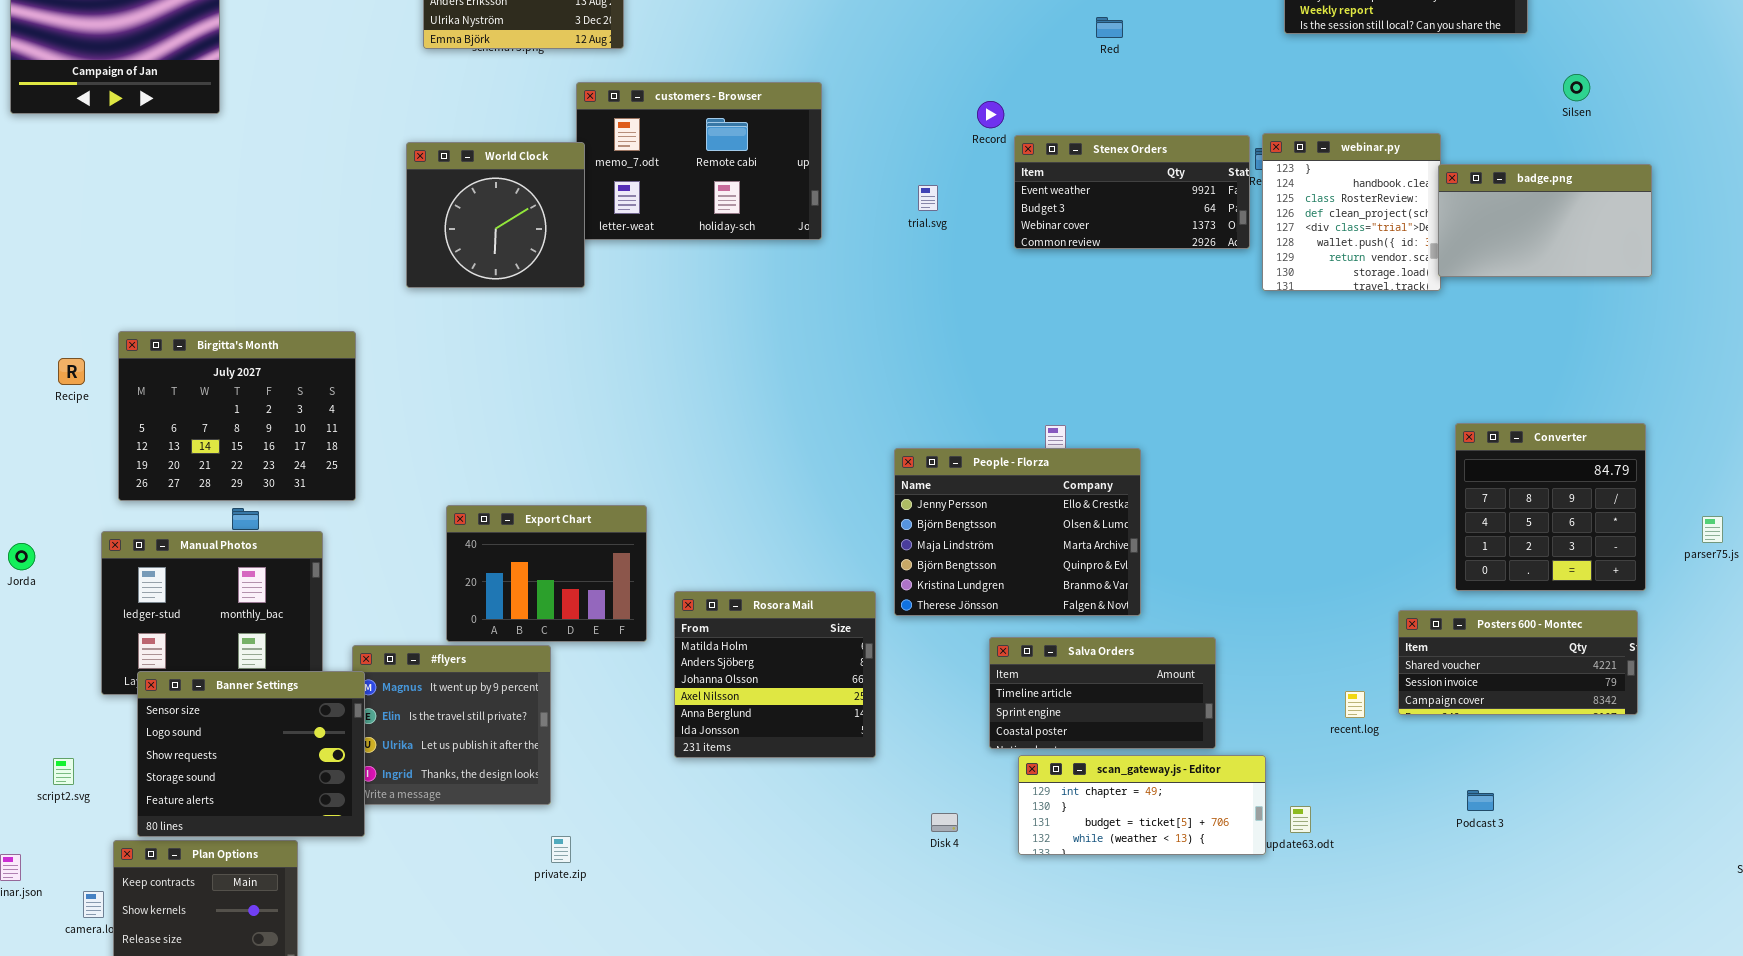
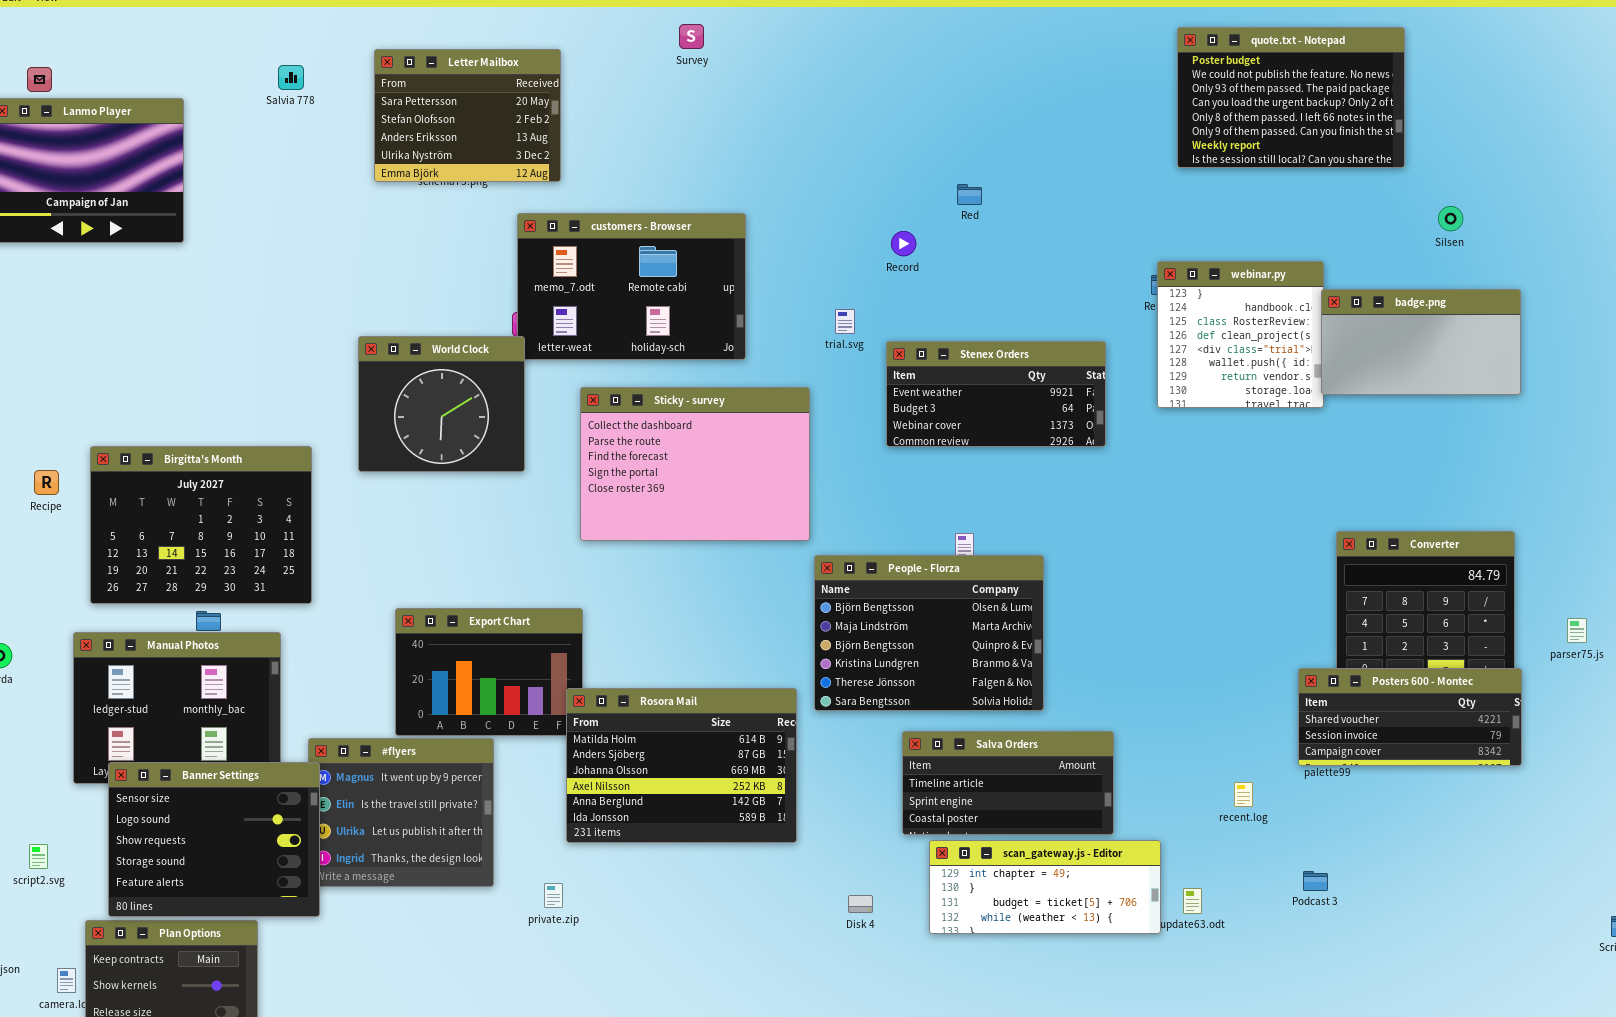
Red: [1096,17,1123,38] -> [957,184,982,205], moved
Stenex Orders: [1014,135,1250,249] -> [886,341,1106,447], moved
World Clock: [406,142,585,288] -> [358,336,525,472], moved
Sticky - survey: none -> [580,387,810,541], opened
People - Florza: [894,448,1141,616] -> [814,555,1044,711], scrolled down 1 row
Rosora Mail: [674,591,876,758] -> [566,688,797,843], resized
Posters 600 - Montec: [1398,610,1638,715] -> [1298,668,1522,766], moved
Podcast 3: [1467,790,1494,811] -> [1303,871,1328,891], moved
private.zip: [551,836,571,863] -> [544,883,563,908], moved

